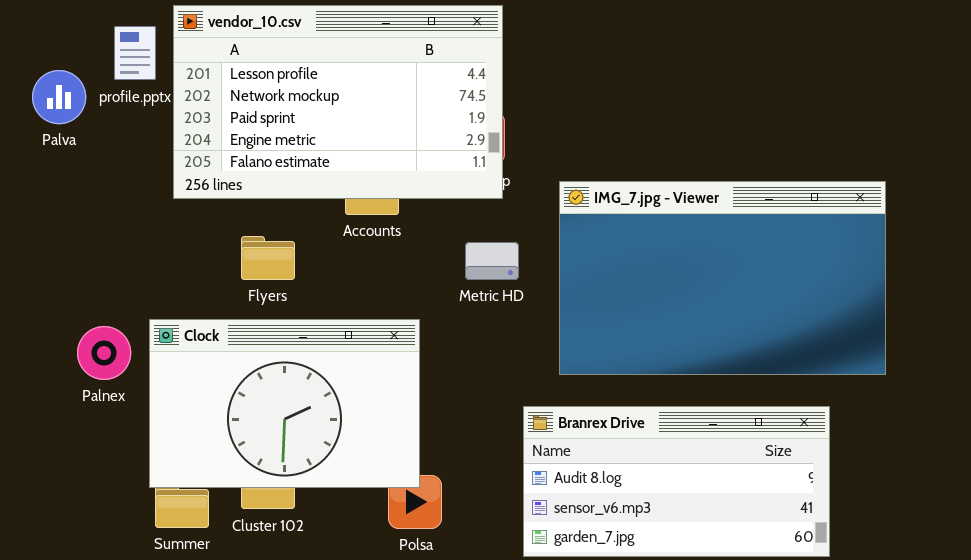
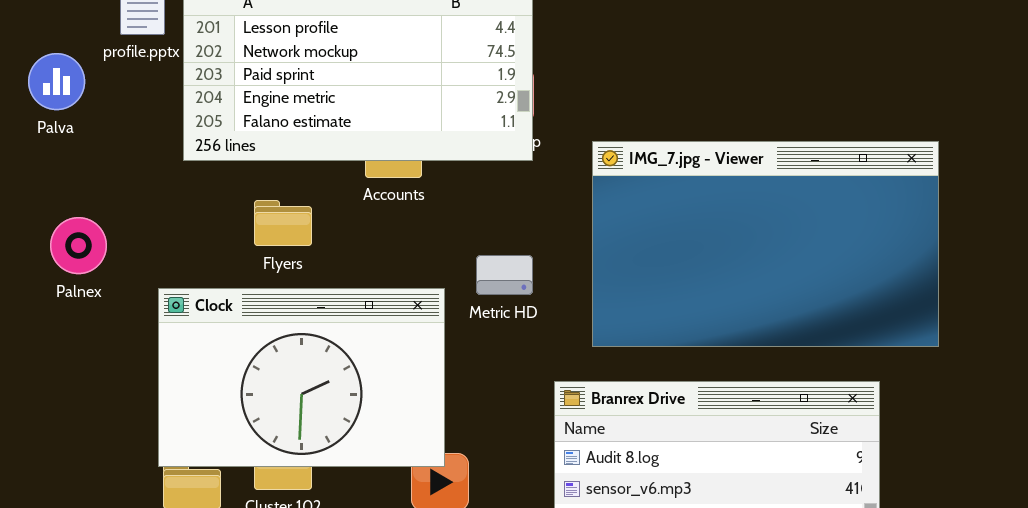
Palva: [32,70,86,124] -> [28,53,85,110], moved
Metric HD: [465,242,519,280] -> [476,255,533,295], moved
Palnex: [77,326,131,380] -> [50,217,107,274], moved

